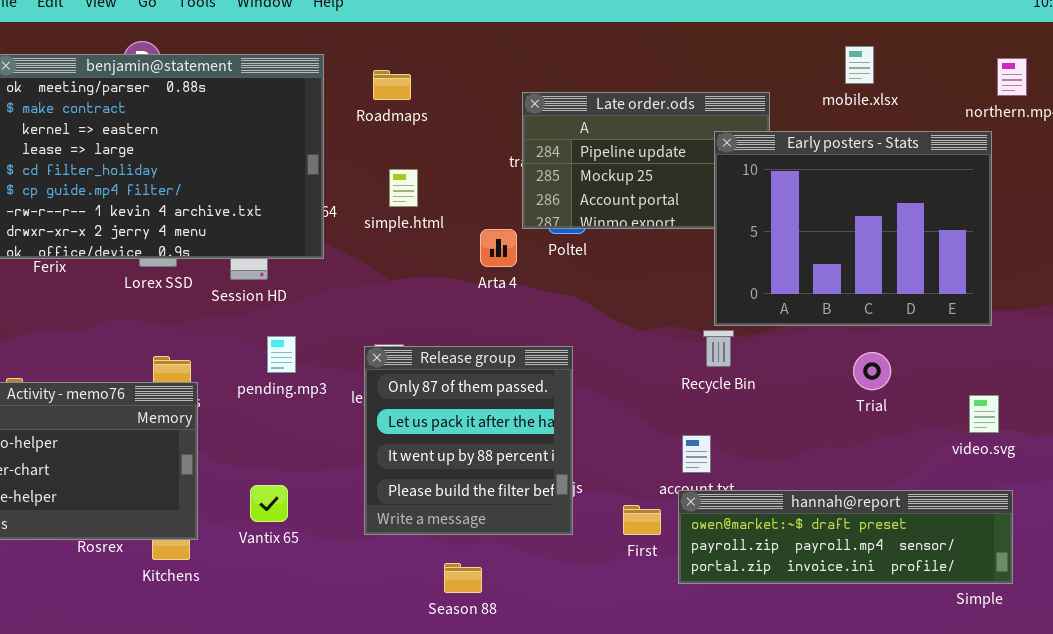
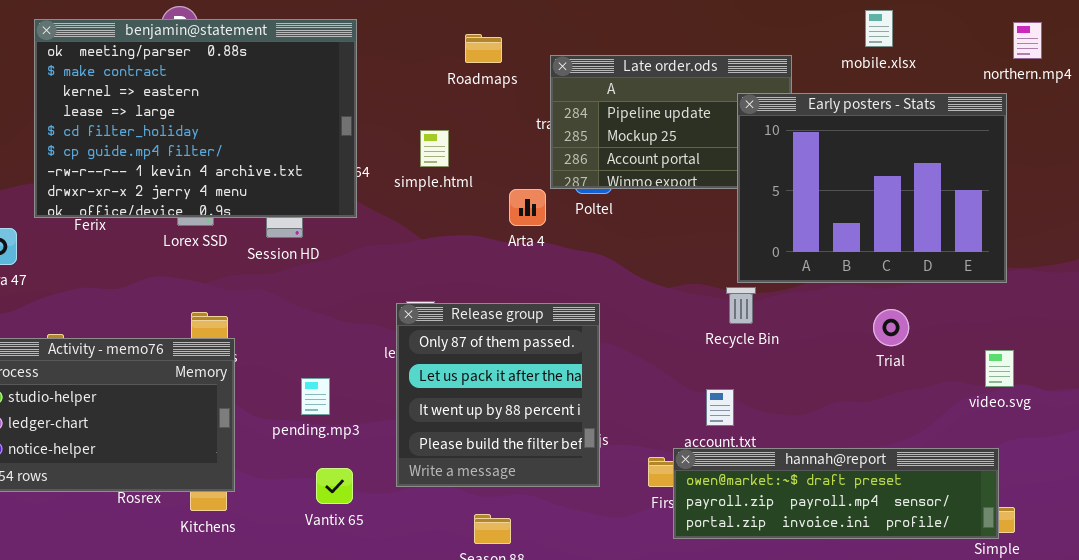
Roadmaps: [373,70,411,100] -> [465,34,502,63], moved
pending.mp3: [267,336,296,373] -> [301,378,330,415], moved
Vantix 65: [250,485,288,522] -> [316,468,353,504], moved
hannah@report: [678,490,1013,584] -> [673,448,999,539], moved

